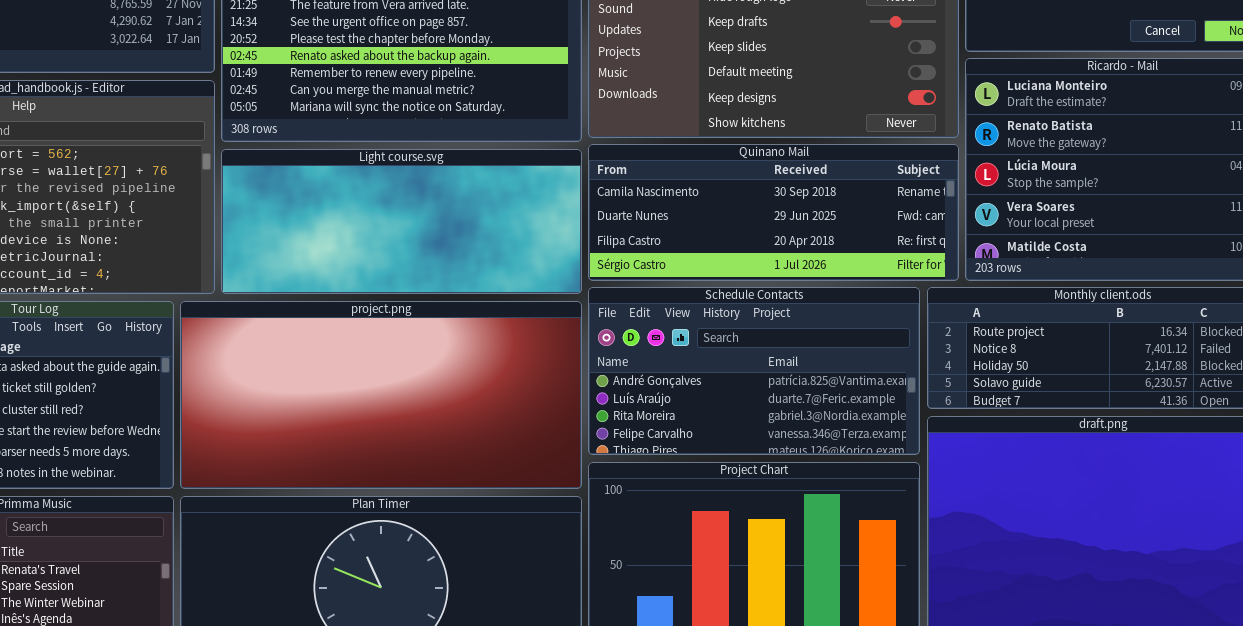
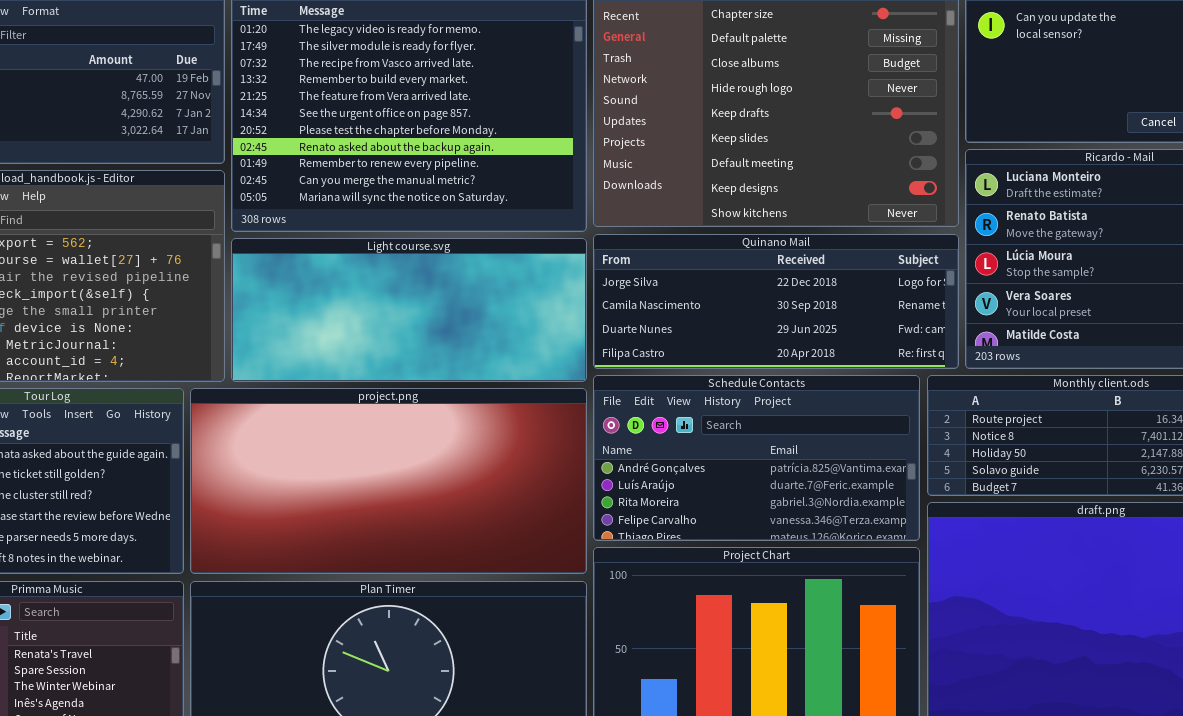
Quinano Mail: [588,144,959,281] -> [593,234,959,369], scrolled up 1 row

